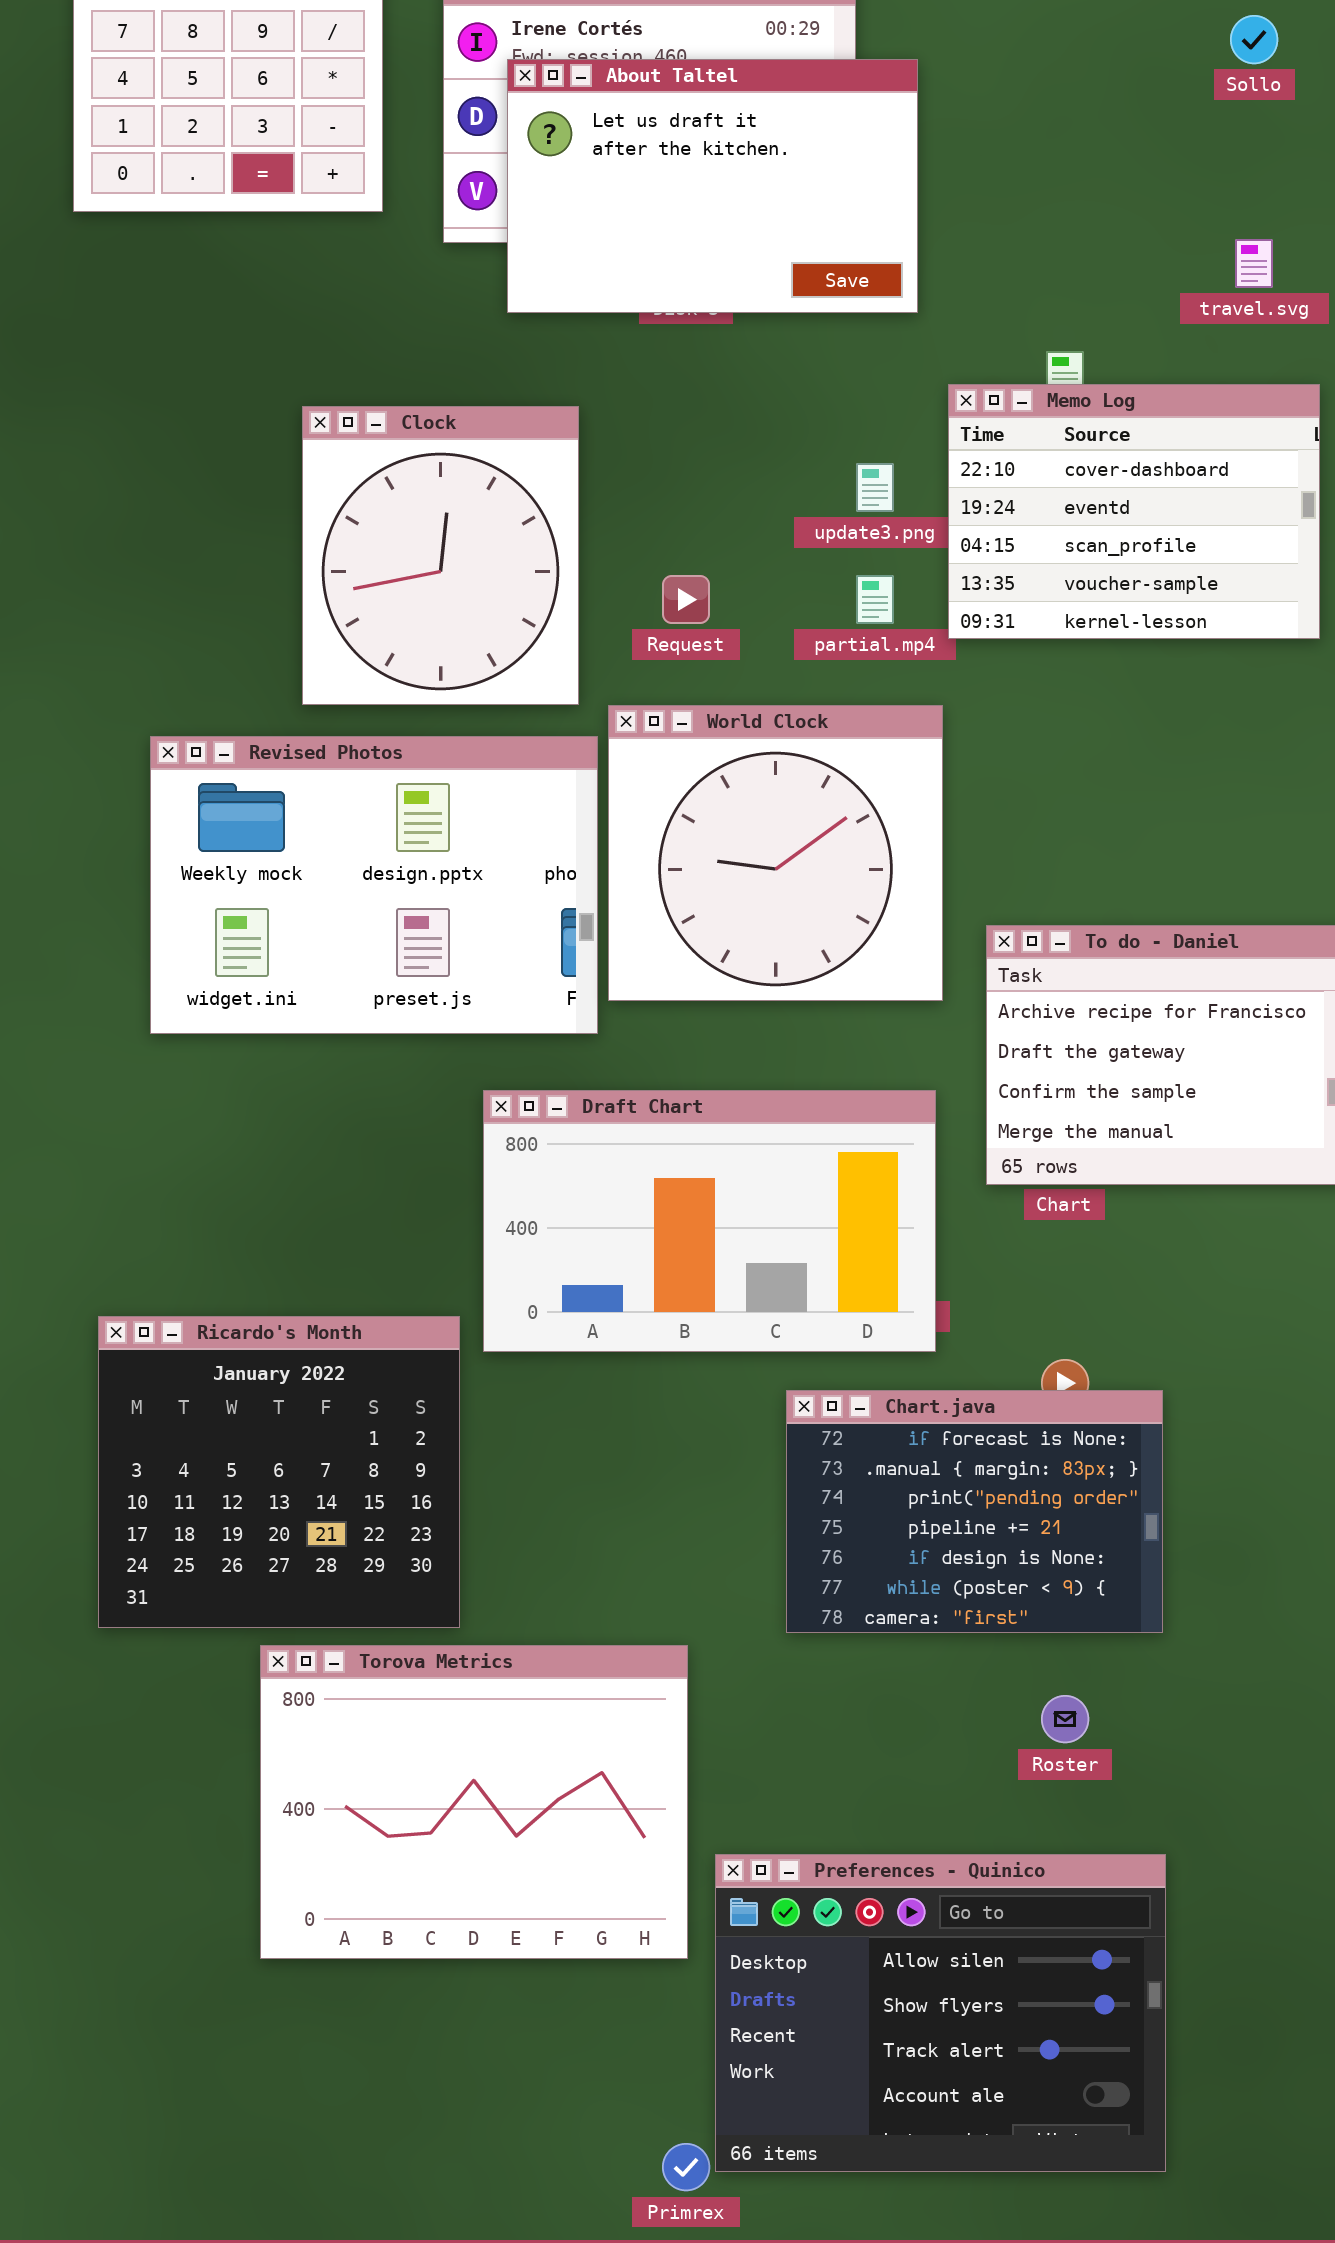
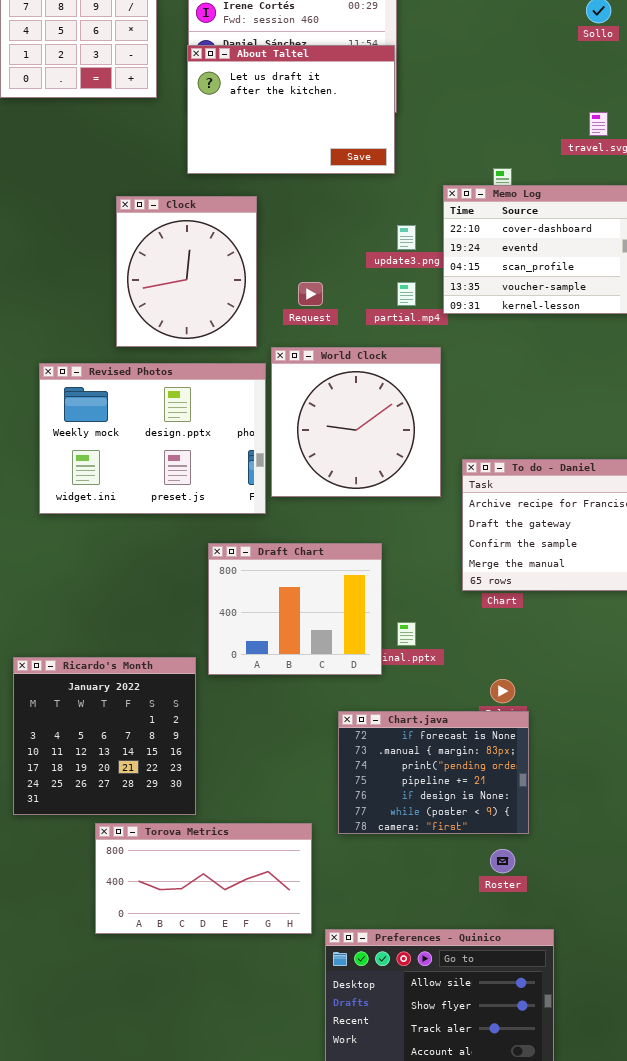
About Taltel: [507,59,918,313] -> [187,45,395,174], moved
Draft Chart: [483,1090,936,1352] -> [208,543,382,675], resized
Chart.java: [786,1390,1163,1633] -> [338,711,529,834], moved
Torova Metrics: [260,1645,688,1959] -> [95,823,312,934], resized

